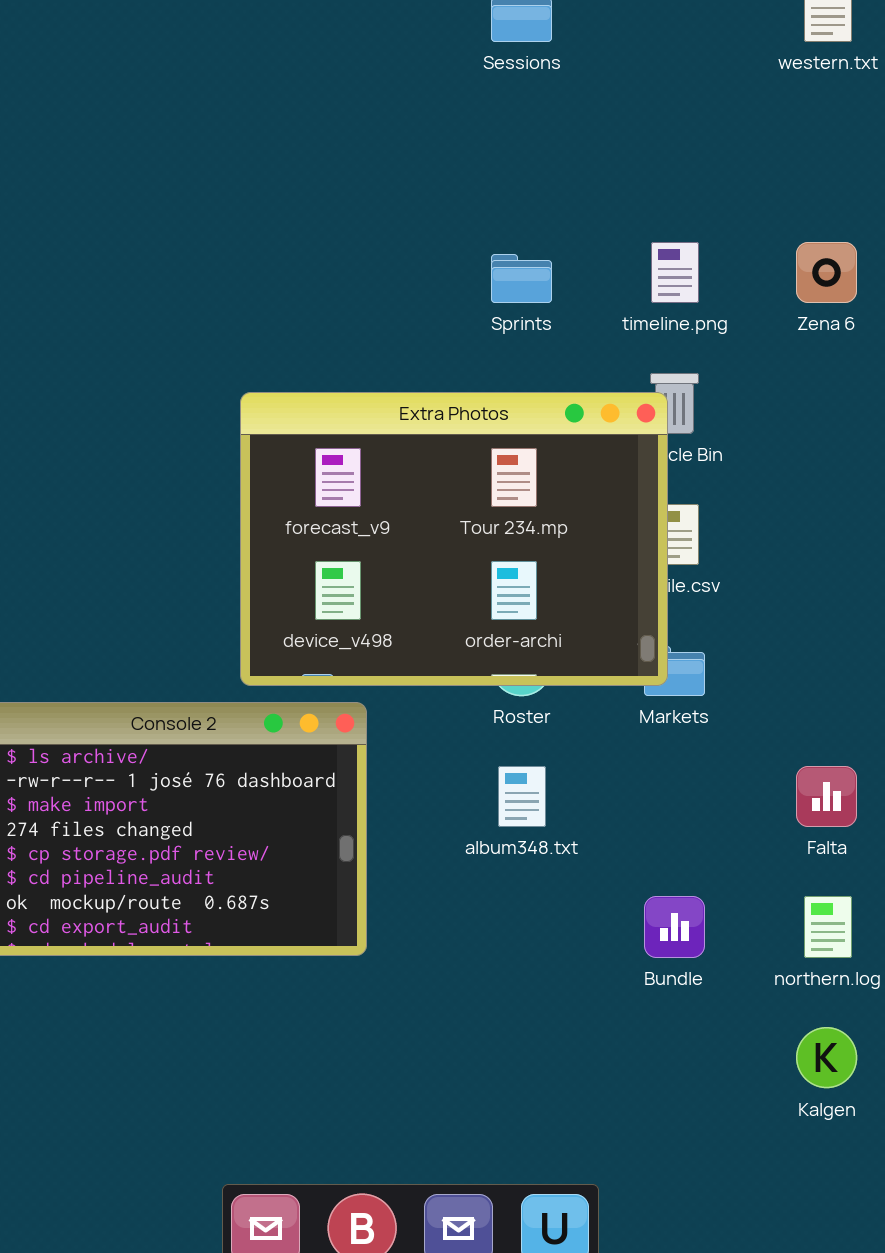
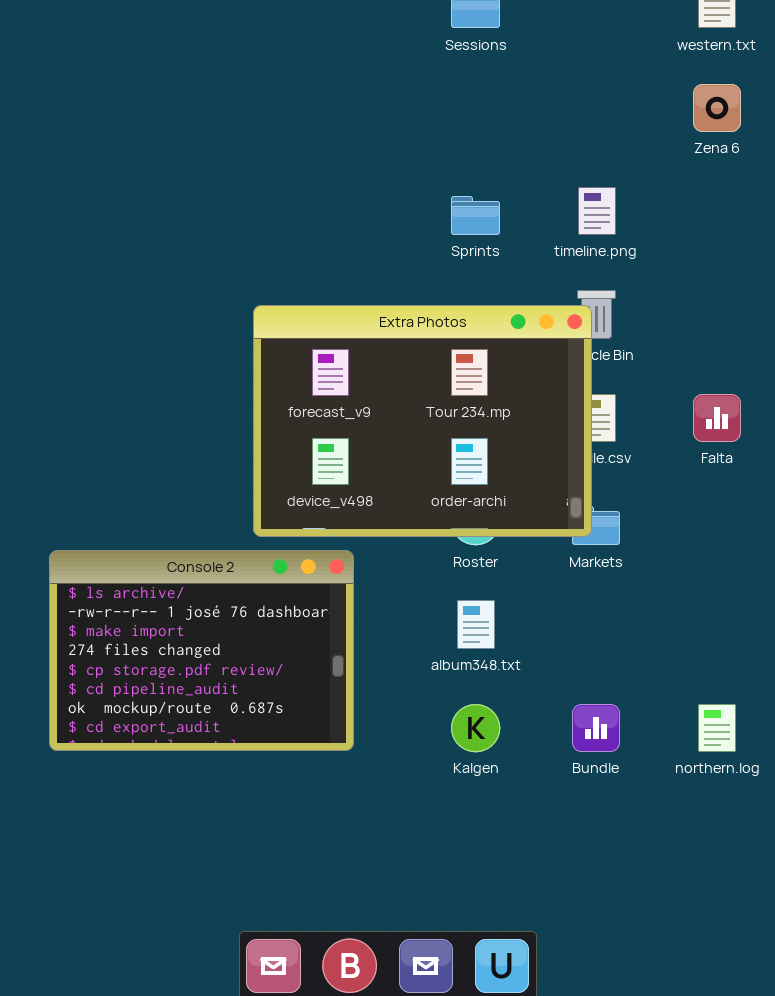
Zena 6: [796,242,857,303] -> [693,84,741,132], moved
Falta: [796,766,857,827] -> [693,394,741,442], moved
Kalgen: [796,1027,857,1088] -> [451,704,500,752], moved

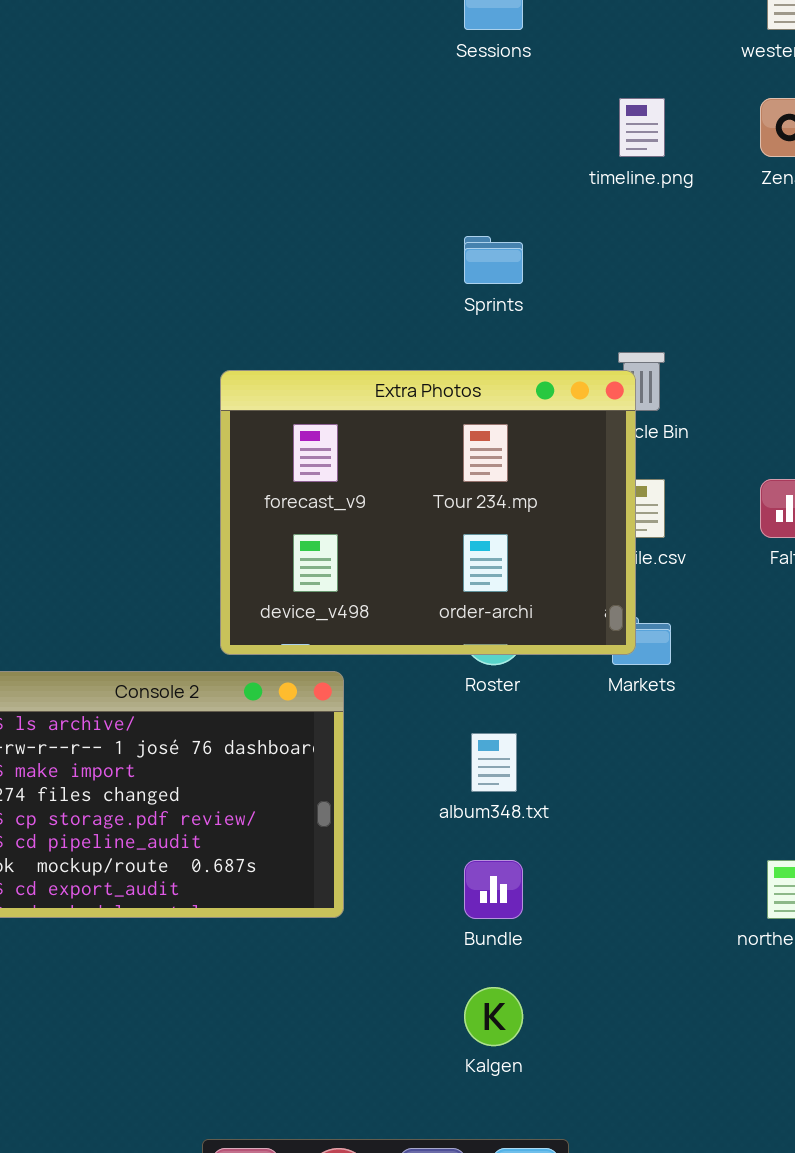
timeline.png: [578,187,616,235] -> [619,98,665,157], moved
Kalgen: [451,704,500,752] -> [464,987,523,1046], moved
Bundle: [572,704,620,752] -> [464,860,523,919], moved

